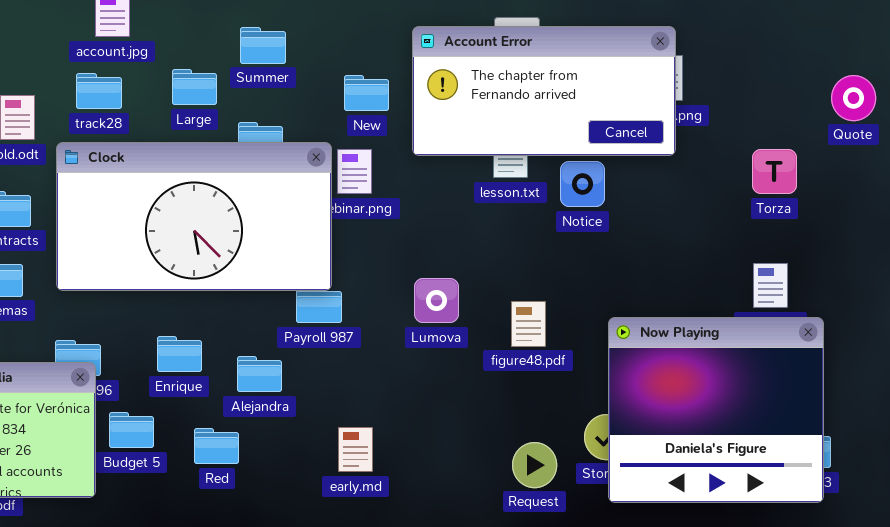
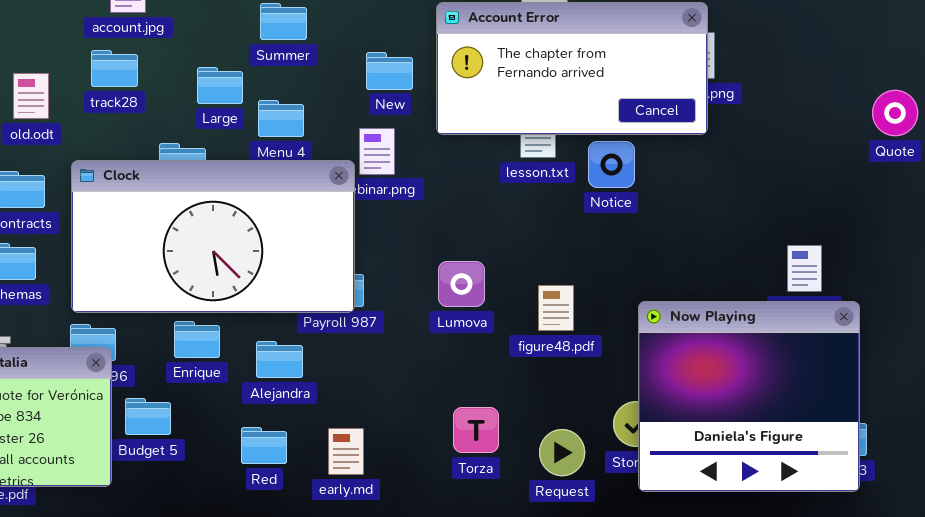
Large: [172,69,217,105] -> [197,67,243,104], moved
Quote: [831,75,876,121] -> [872,90,918,136], moved
Clock: [56,142,332,291] -> [71,160,355,313], moved
Torza: [752,149,797,194] -> [453,407,499,453], moved
early.md: [338,427,373,472] -> [328,428,364,475], moved
Red: [194,428,239,464] -> [241,427,287,464], moved

